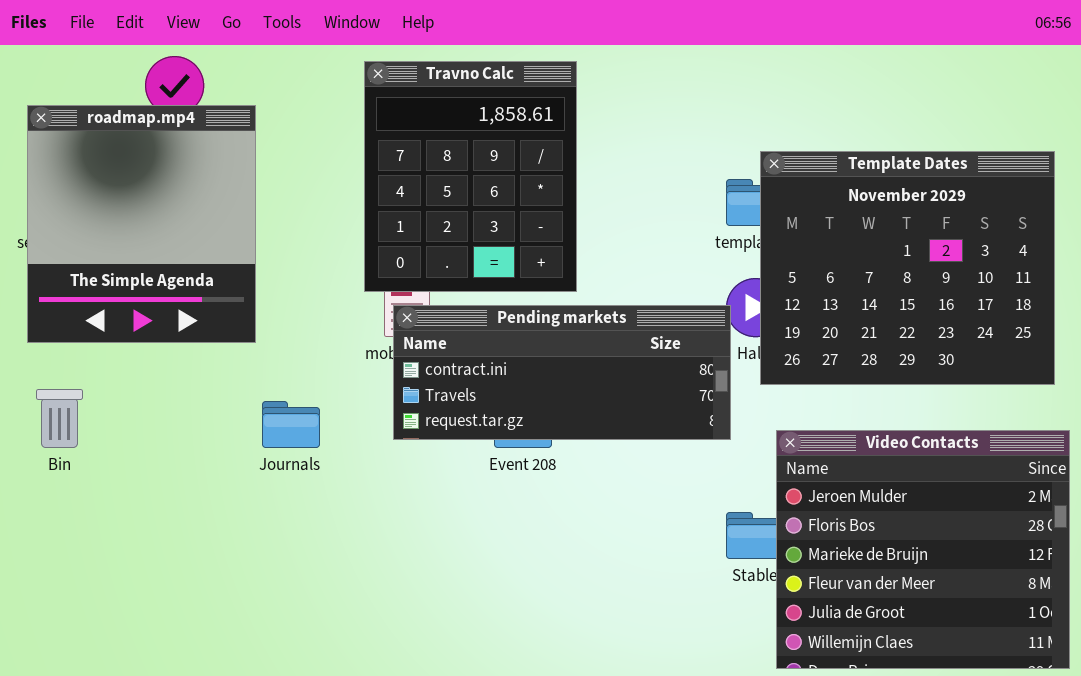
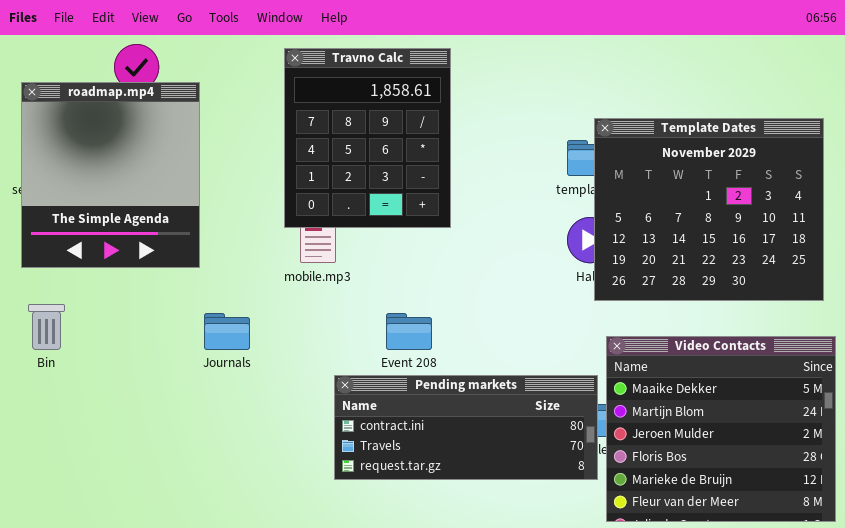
Pending markets: [393,305,731,440] -> [334,375,598,480], moved
Video Contacts: [776,430,1070,669] -> [606,336,836,522], scrolled up 2 rows

